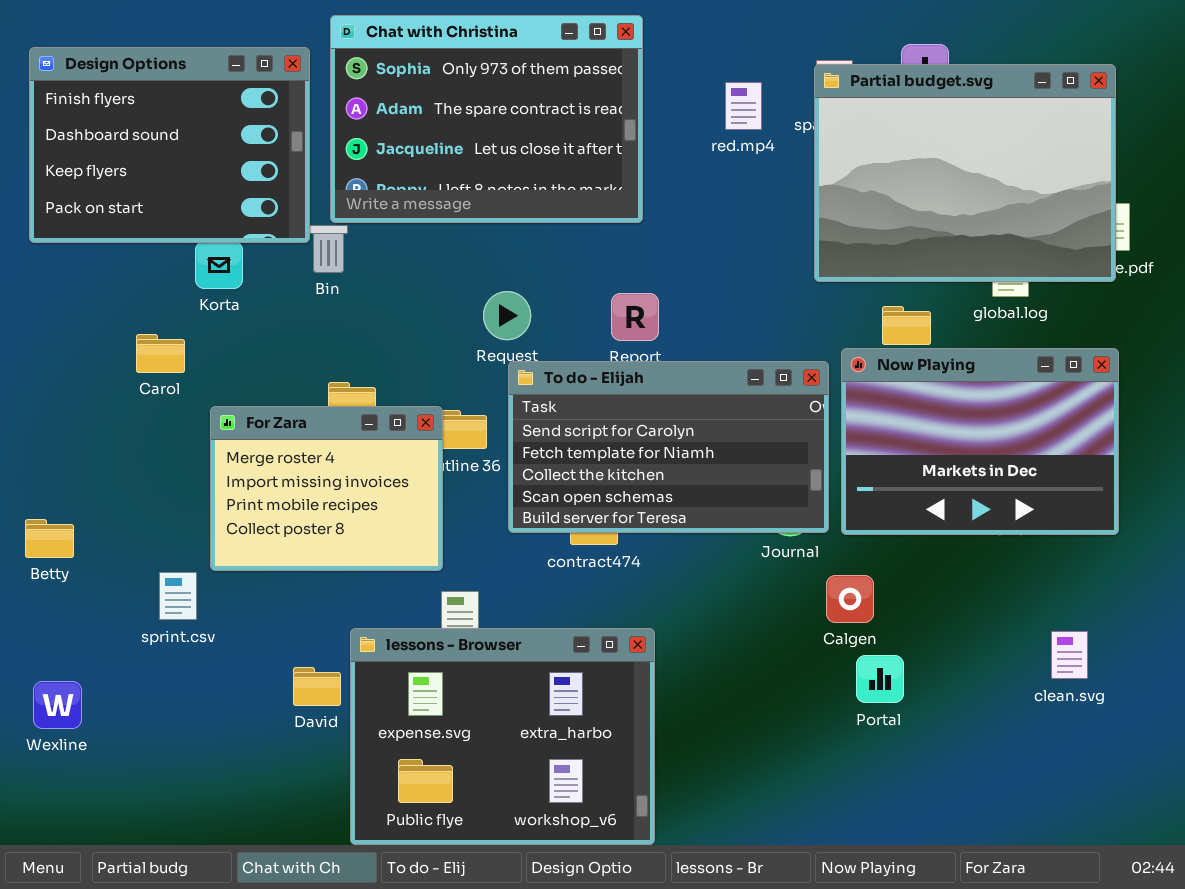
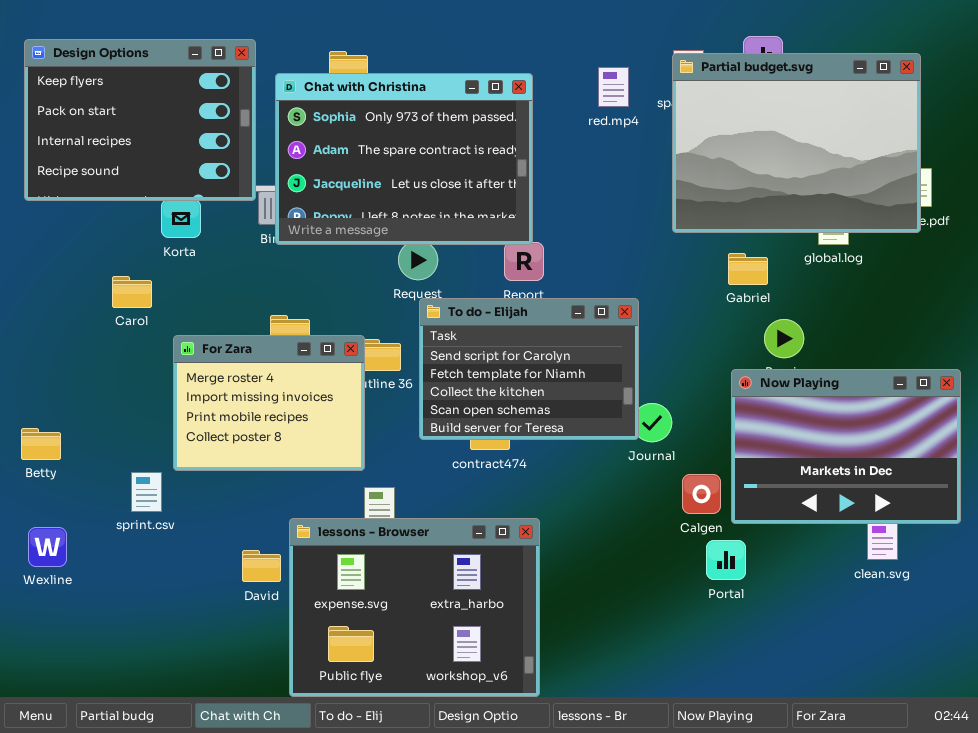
Chat with Christina: [330,15,643,223] -> [275,73,533,245], moved
Design Options: [29,47,310,243] -> [24,39,256,201], scrolled down 2 rows
Now Playing: [841,348,1119,535] -> [731,369,961,524], moved
To do - Elijah: [508,361,829,533] -> [419,298,639,440], resized
Wexline: [33,681,82,729] -> [28,527,67,567], moved

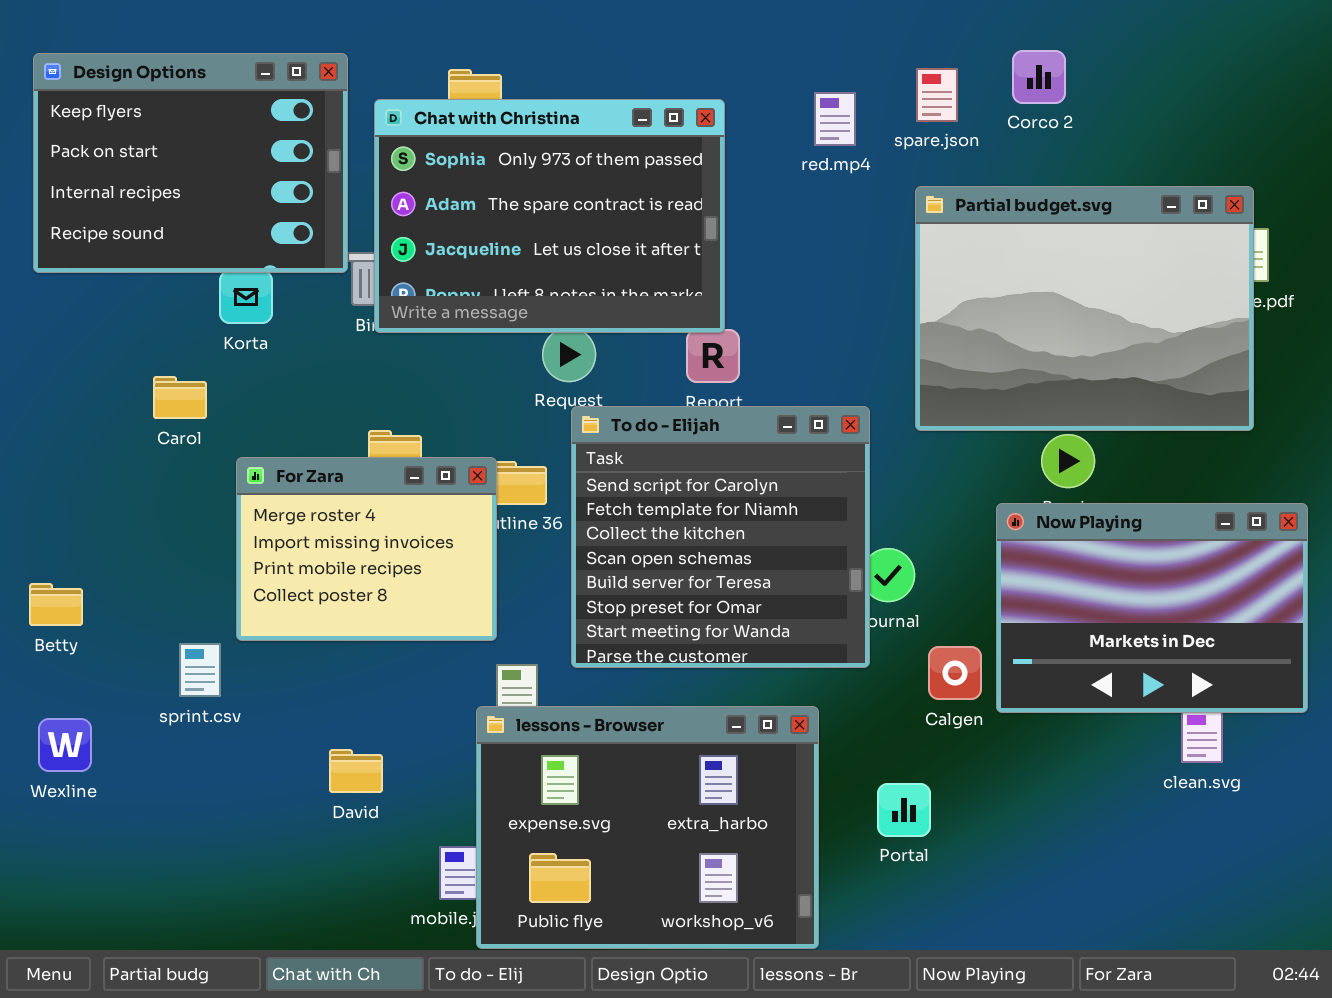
Partial budget.svg: [672,53,921,233] -> [915,186,1254,431], moved
To do - Elijah: [419,298,639,440] -> [571,406,870,668], resized
lessons - Browser: [289,518,540,697] -> [476,706,819,949], moved
Portal: [706,540,746,580] -> [877,783,931,837], moved

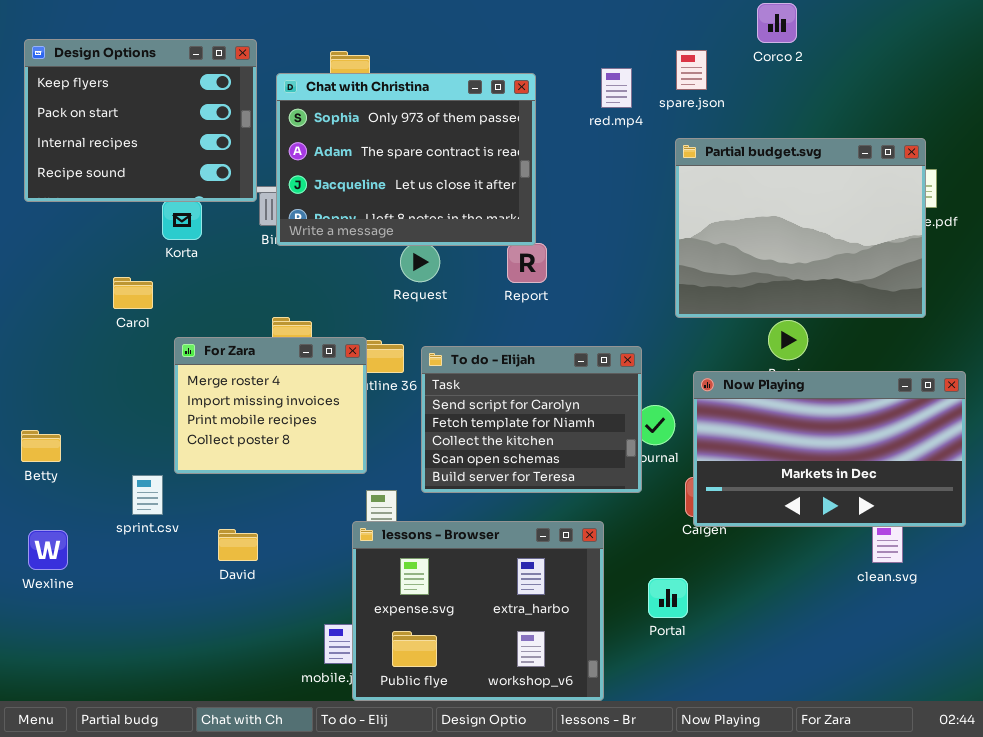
Corco 2: [1012,50,1066,104] -> [757,3,797,43], moved
To do - Elijah: [571,406,870,668] -> [421,346,642,493], resized
Now Playing: [996,503,1308,713] -> [693,371,966,527], resized
David: [329,749,383,793] -> [218,529,258,561], moved

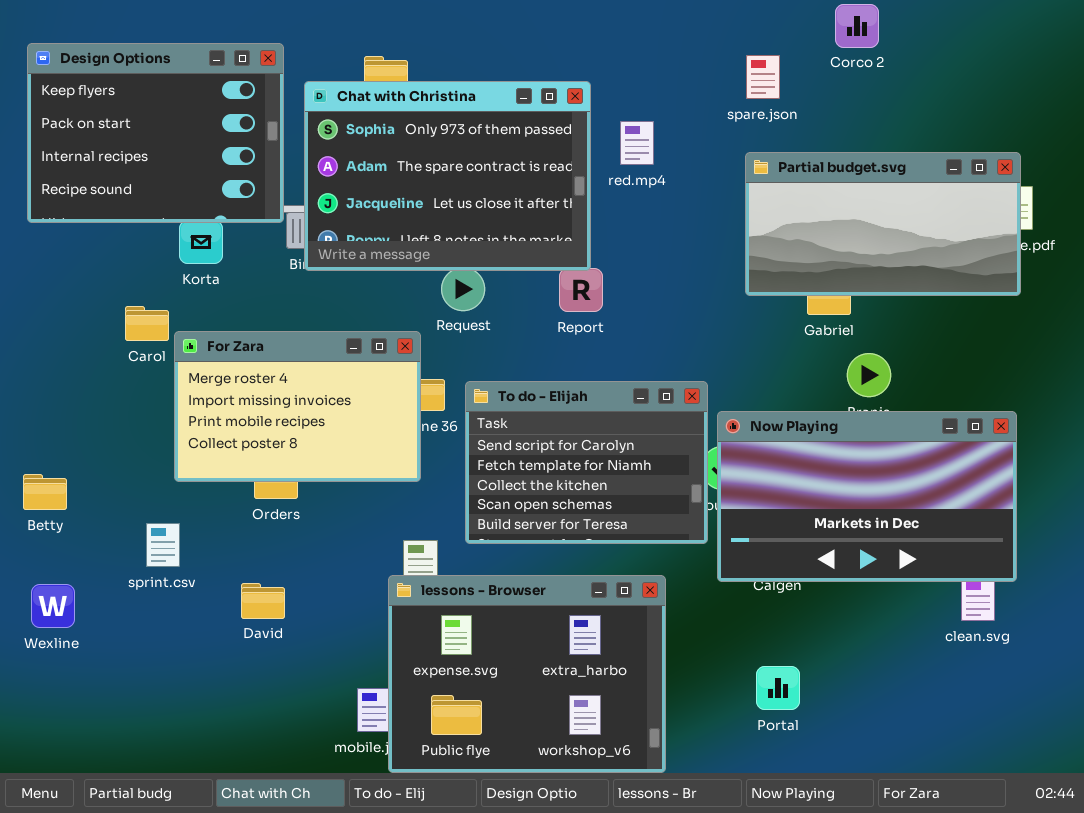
red.mp4: [601,68,632,108] -> [620,121,654,165], moved
Partial budget.svg: [675,138,926,318] -> [745,152,1021,296], resized
For Zara: [174,337,367,474] -> [174,331,421,482], moved, resized
Now Playing: [693,371,966,527] -> [717,411,1017,582], moved
Portal: [648,578,688,618] -> [756,666,800,710], moved

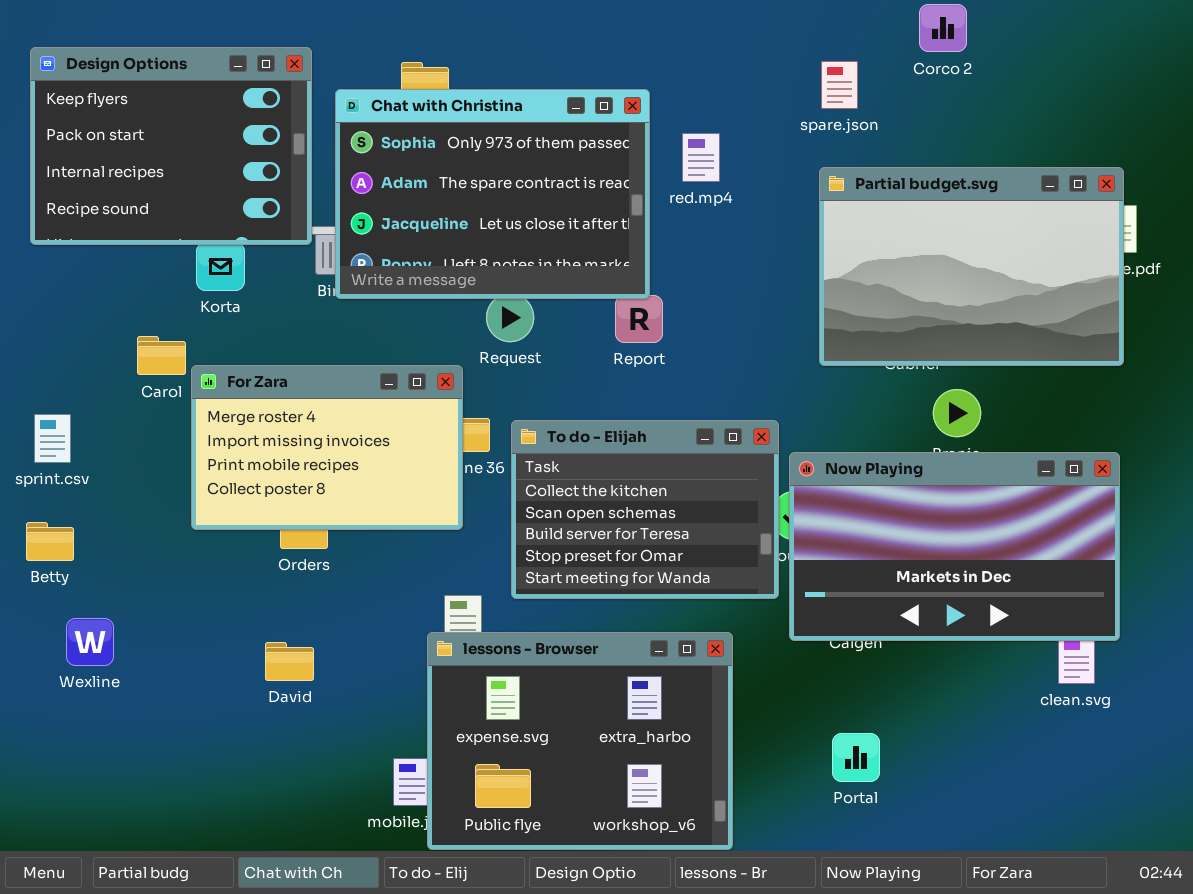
Partial budget.svg: [745,152,1021,296] -> [819,167,1124,366], resized
To do - Elijah: [465,381,708,544] -> [511,420,779,599], scrolled down 2 rows
sprint.csv: [146,523,180,567] -> [34,414,71,463], moved
Wexline: [31,584,75,628] -> [66,618,114,666], moved

